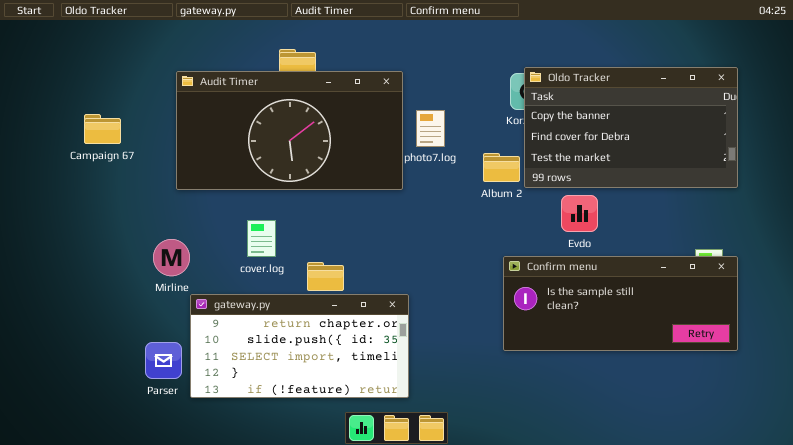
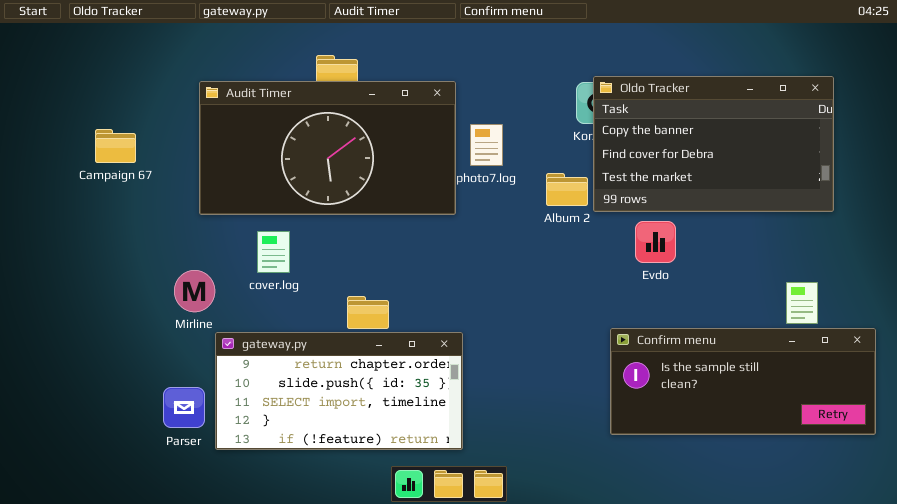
cover.log: [247,220,276,257] -> [257,231,290,273], moved
Confirm menu: [503,256,738,351] -> [610,328,876,435], moved

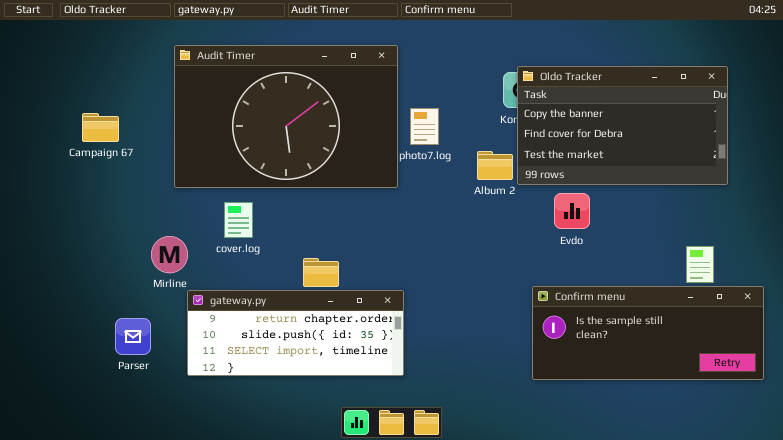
Audit Timer: [199,81,456,215] -> [174,45,398,188], resized
gateway.py: [215,332,463,450] -> [187,290,404,376], resized
Parser: [163,387,205,428] -> [115,318,151,355], moved

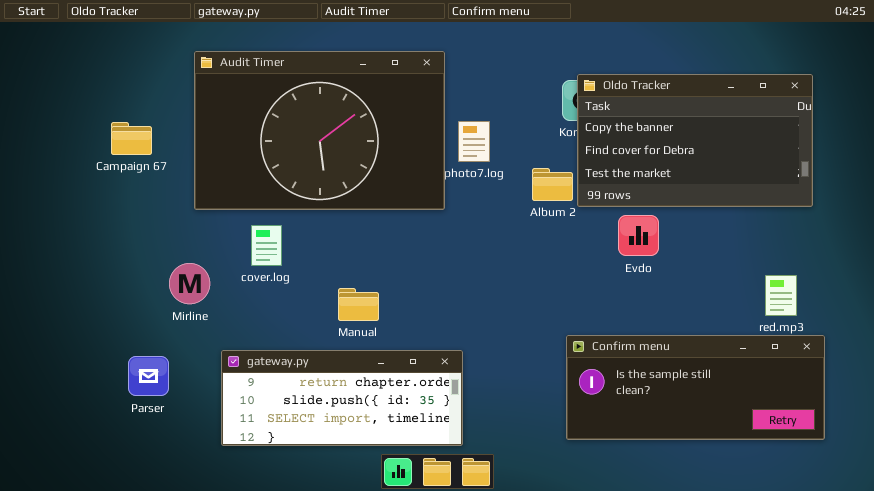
Campaign 67: [82,113,119,142] -> [111,122,152,155], moved
Confirm menu: [532,286,764,380] -> [566,335,825,440], moved
gateway.py: [187,290,404,376] -> [221,350,463,446], moved

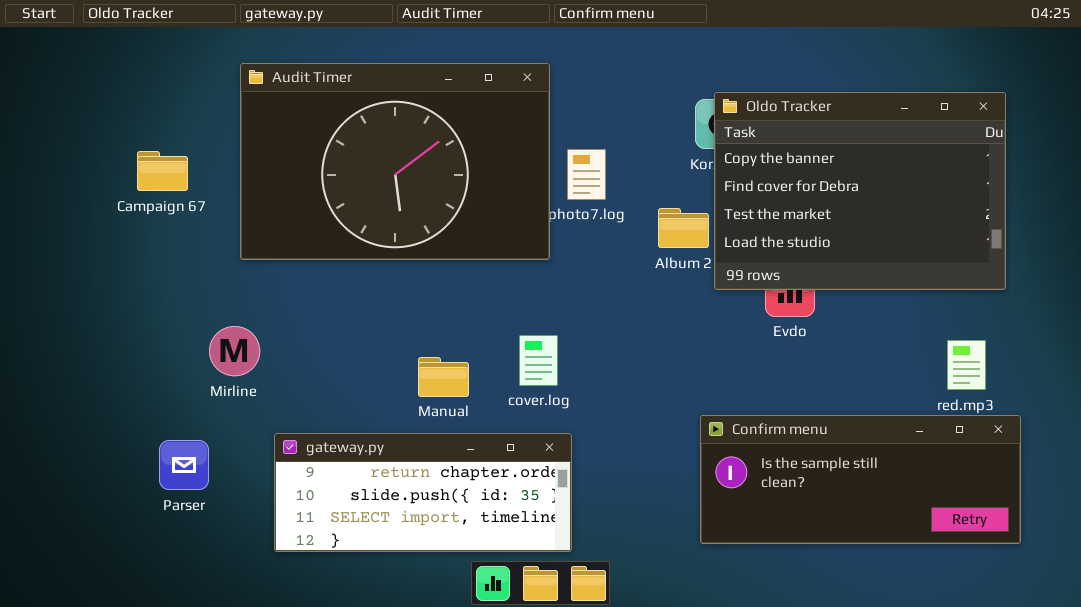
Oldo Tracker: [577,74,813,207] -> [714,92,1006,290], resized
cover.log: [251,225,282,266] -> [519,335,558,386], moved

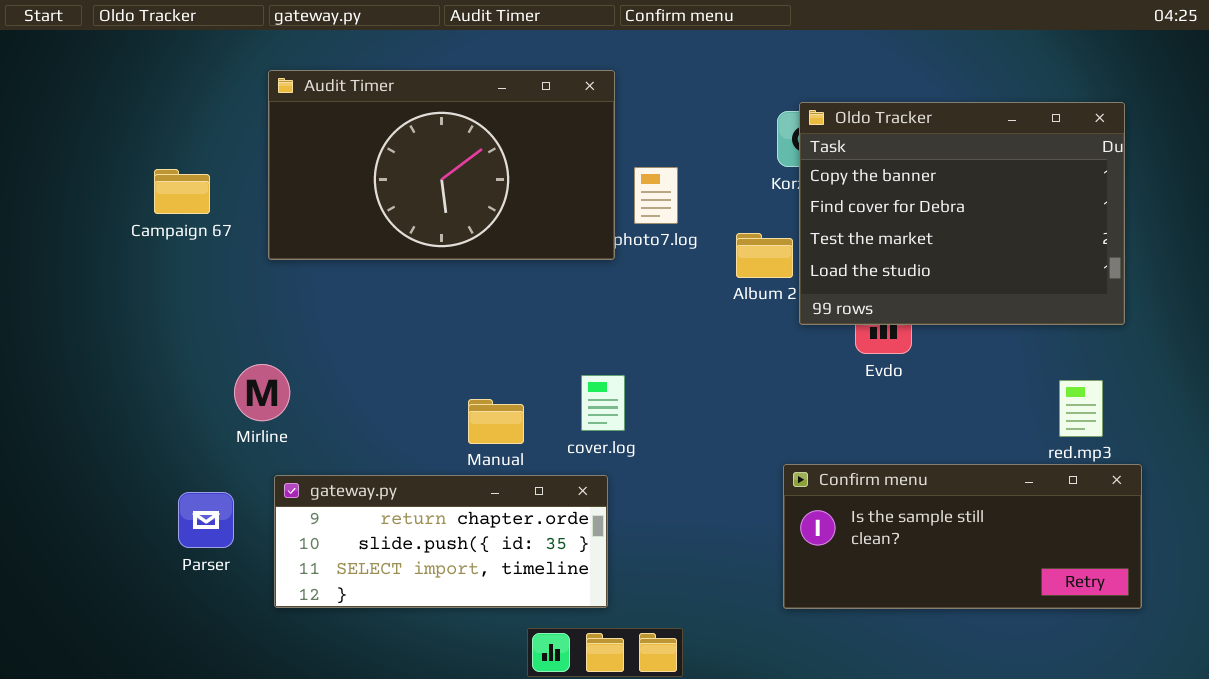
Audit Timer: [240,63,550,260] -> [268,70,615,260], resized
gateway.py: [274,433,572,552] -> [274,475,608,608], moved

